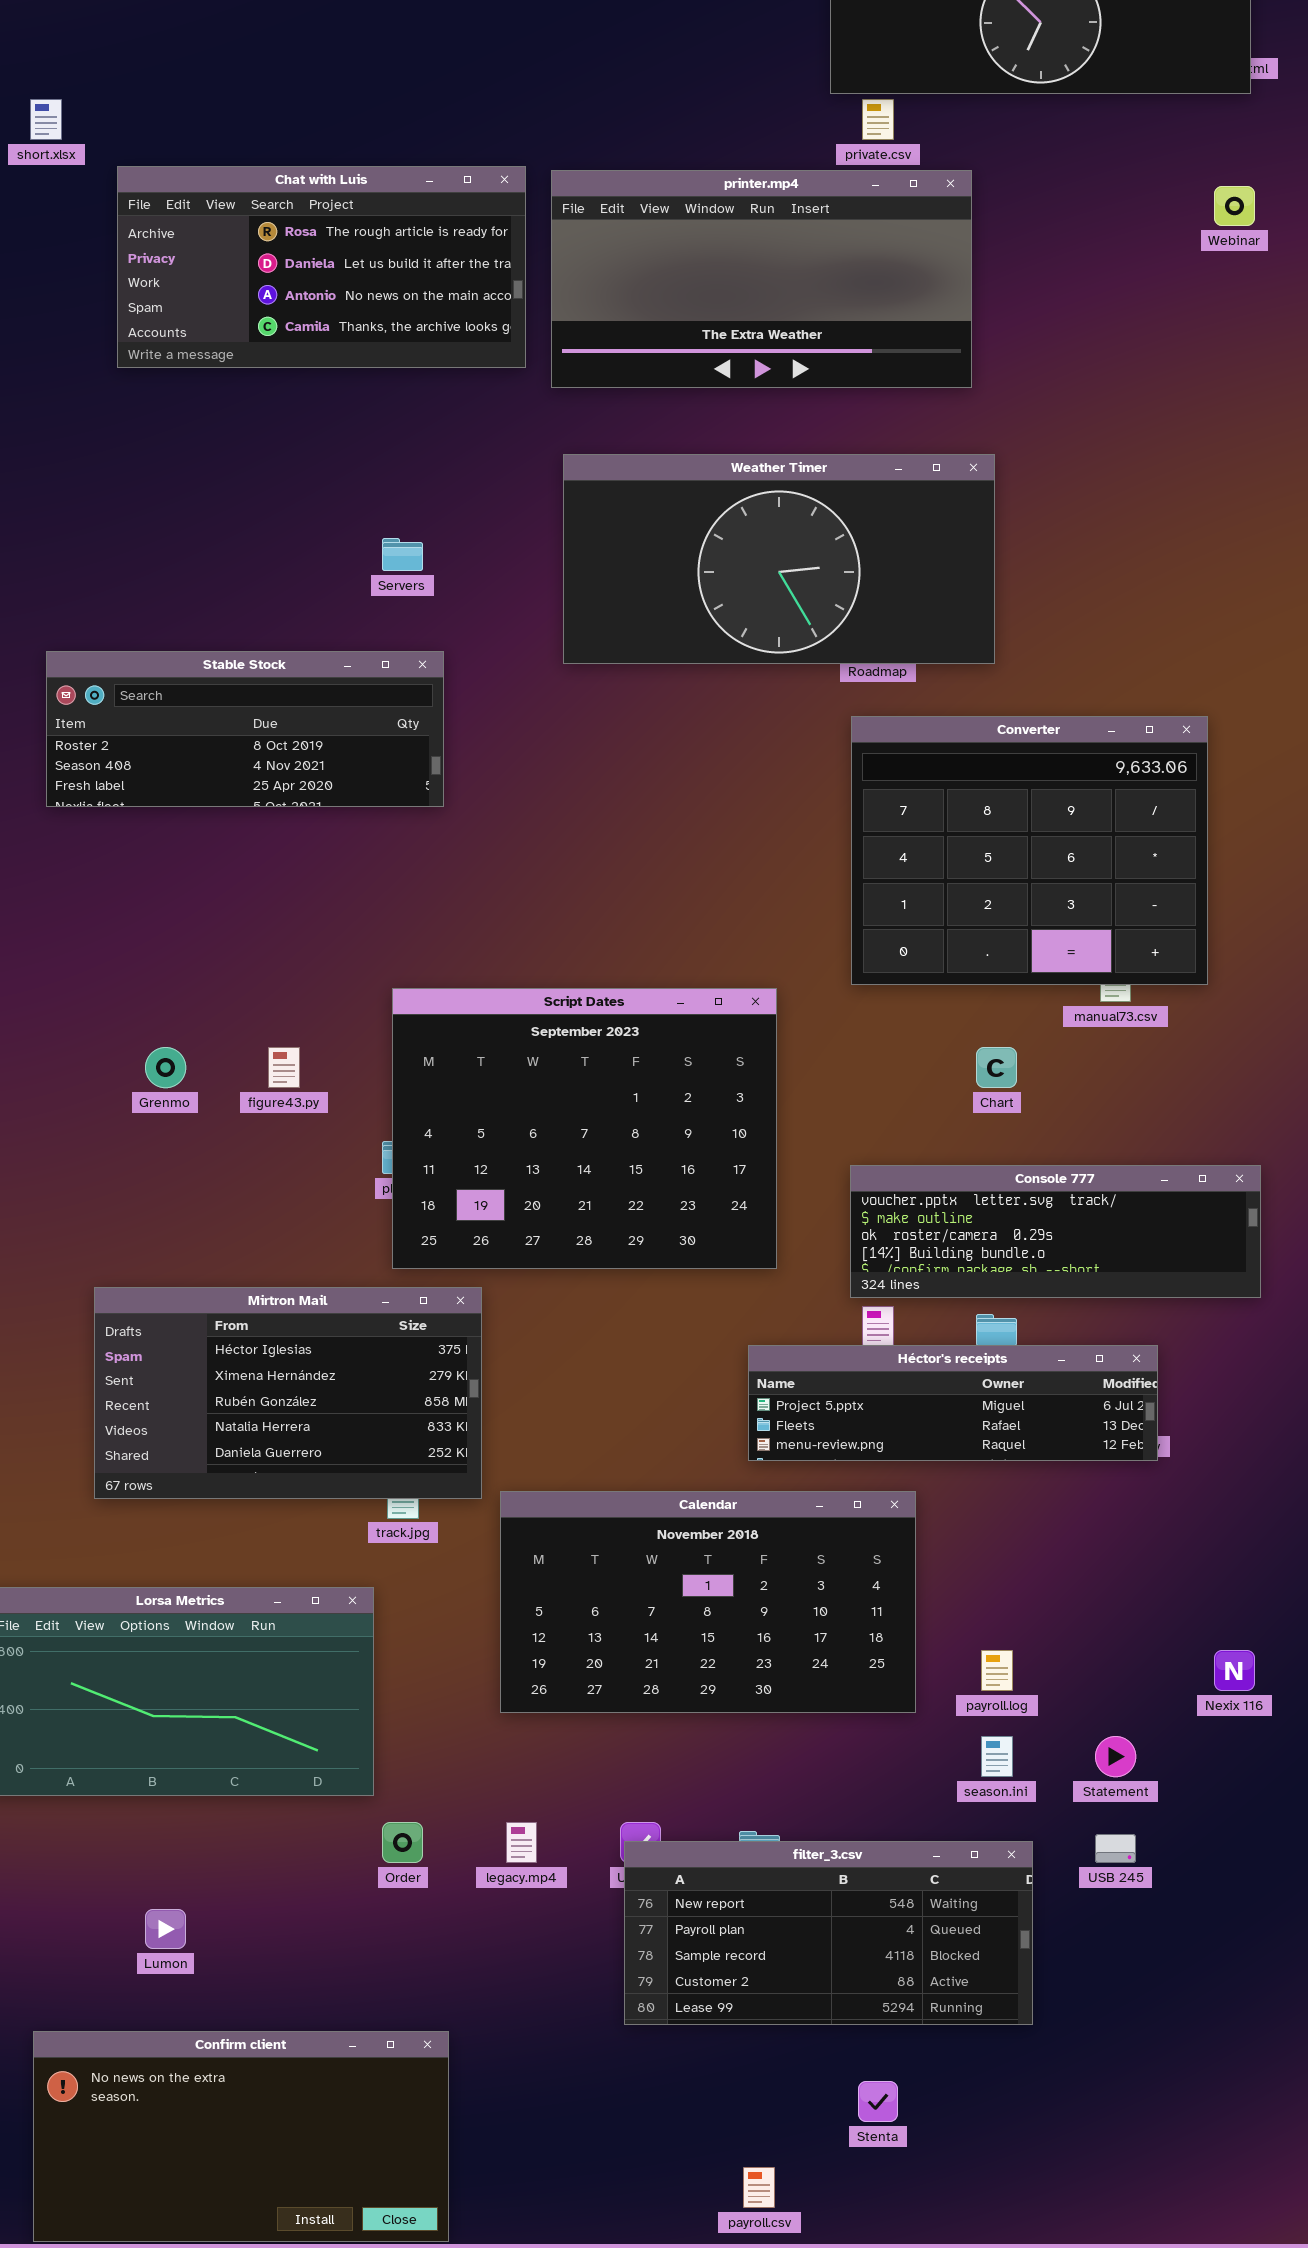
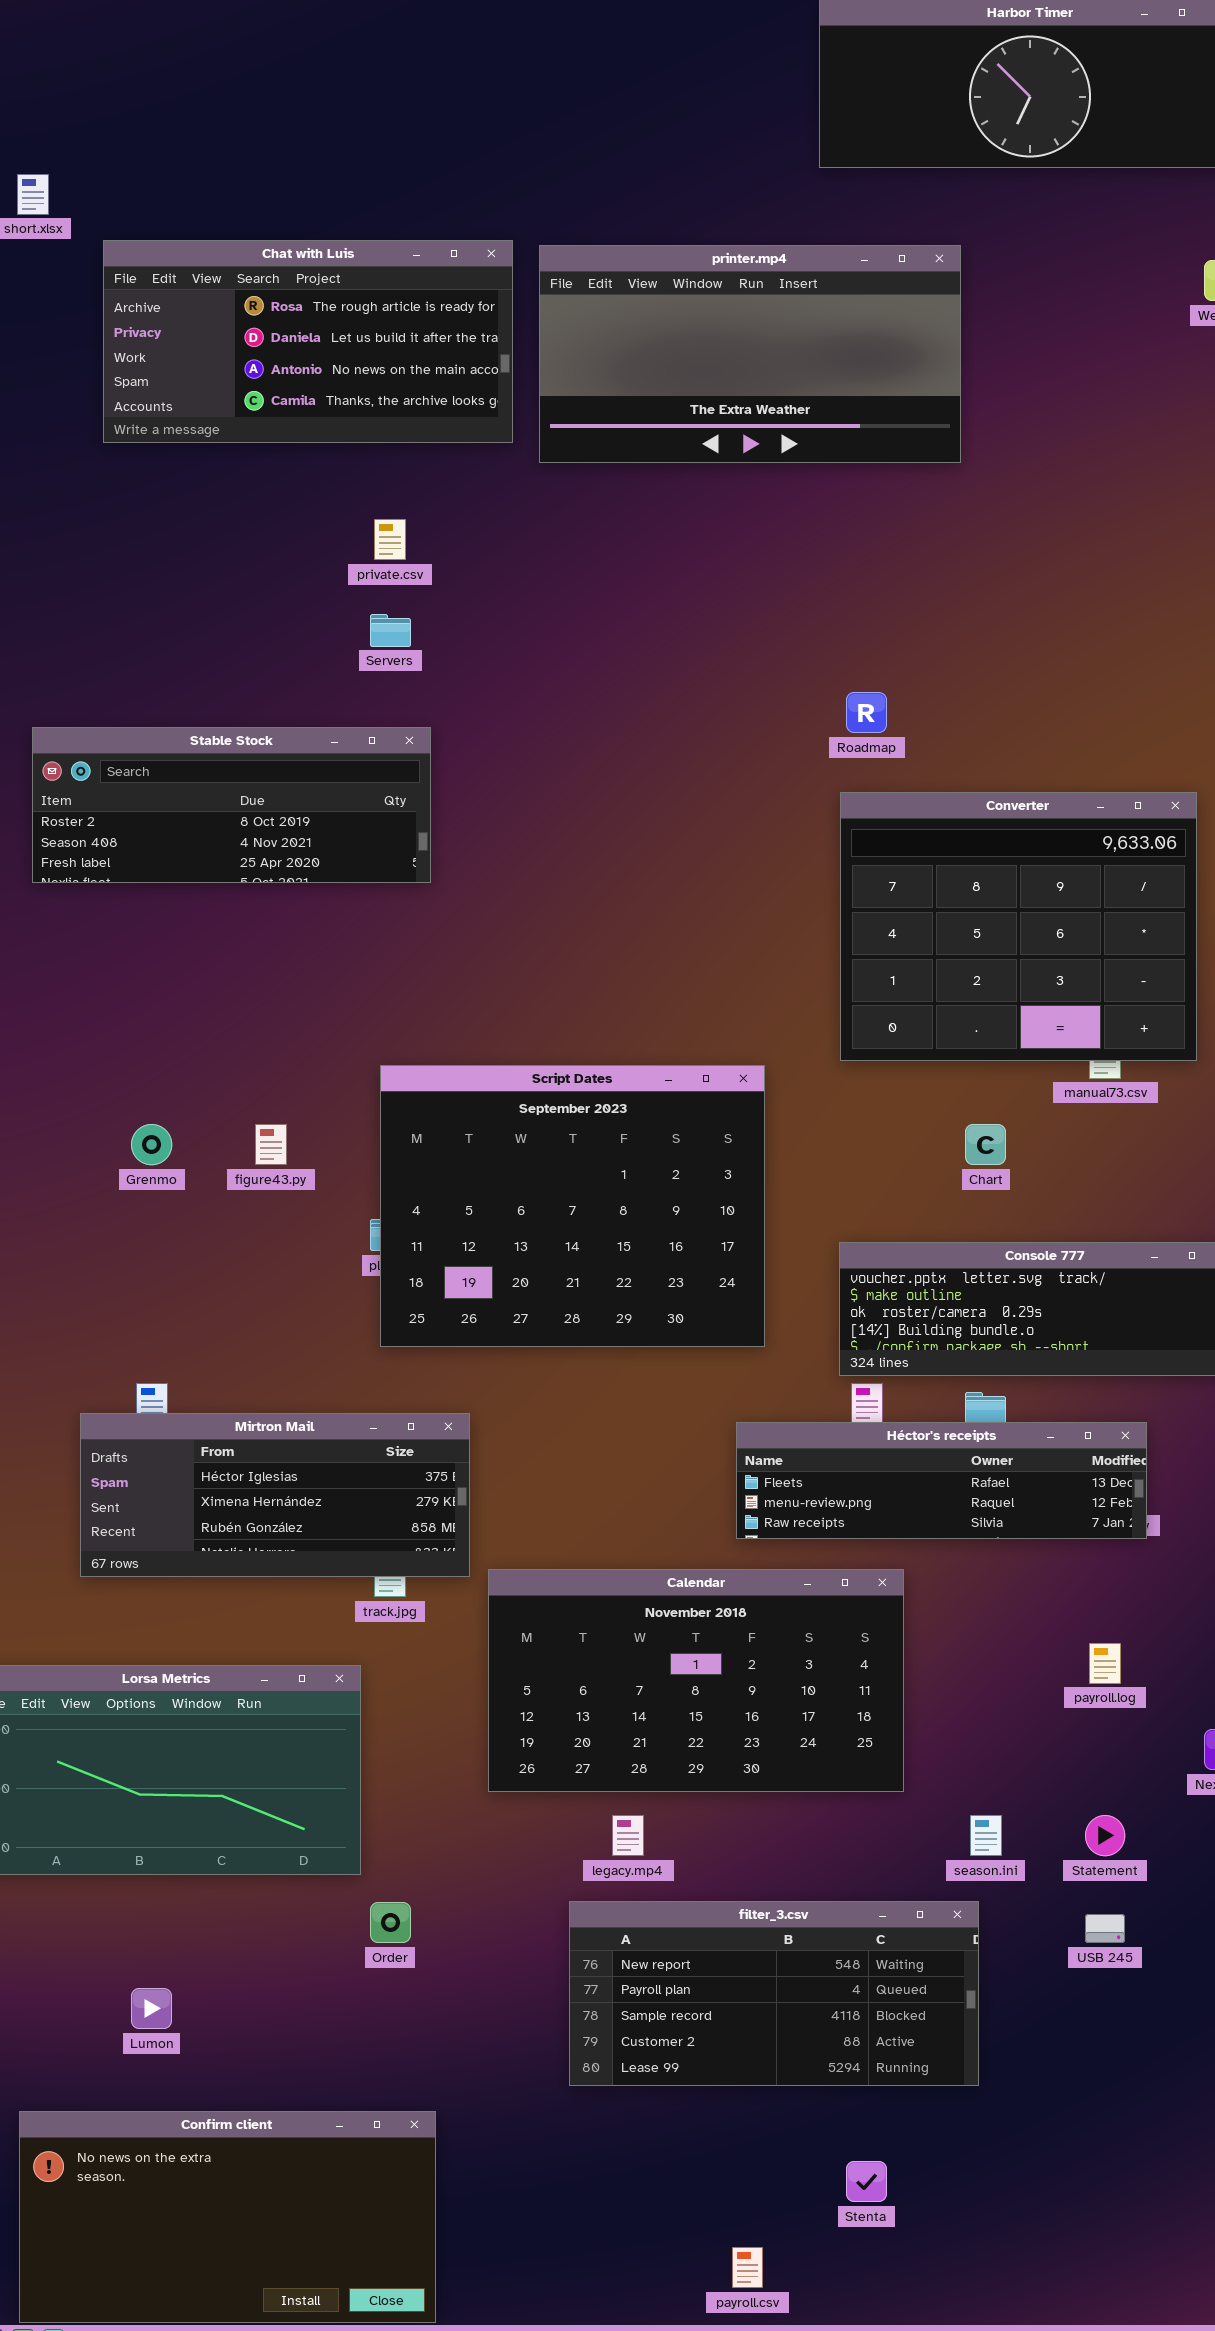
private.csv: [862,99,894,140] -> [374,519,406,560], moved
Weather Timer: [563,454,995,664] -> none, closed
Mirtron Mail: [94,1287,482,1499] -> [80,1413,470,1577], resized
Héctor's receipts: [748,1345,1158,1461] -> [736,1422,1147,1539], scrolled down 1 row
payroll.log: [981,1650,1013,1691] -> [1089,1643,1121,1684], moved
legacy.mp4: [506,1822,537,1863] -> [612,1815,644,1856], moved
filter_3.csv: [624,1841,1033,2025] -> [569,1901,979,2086], moved

